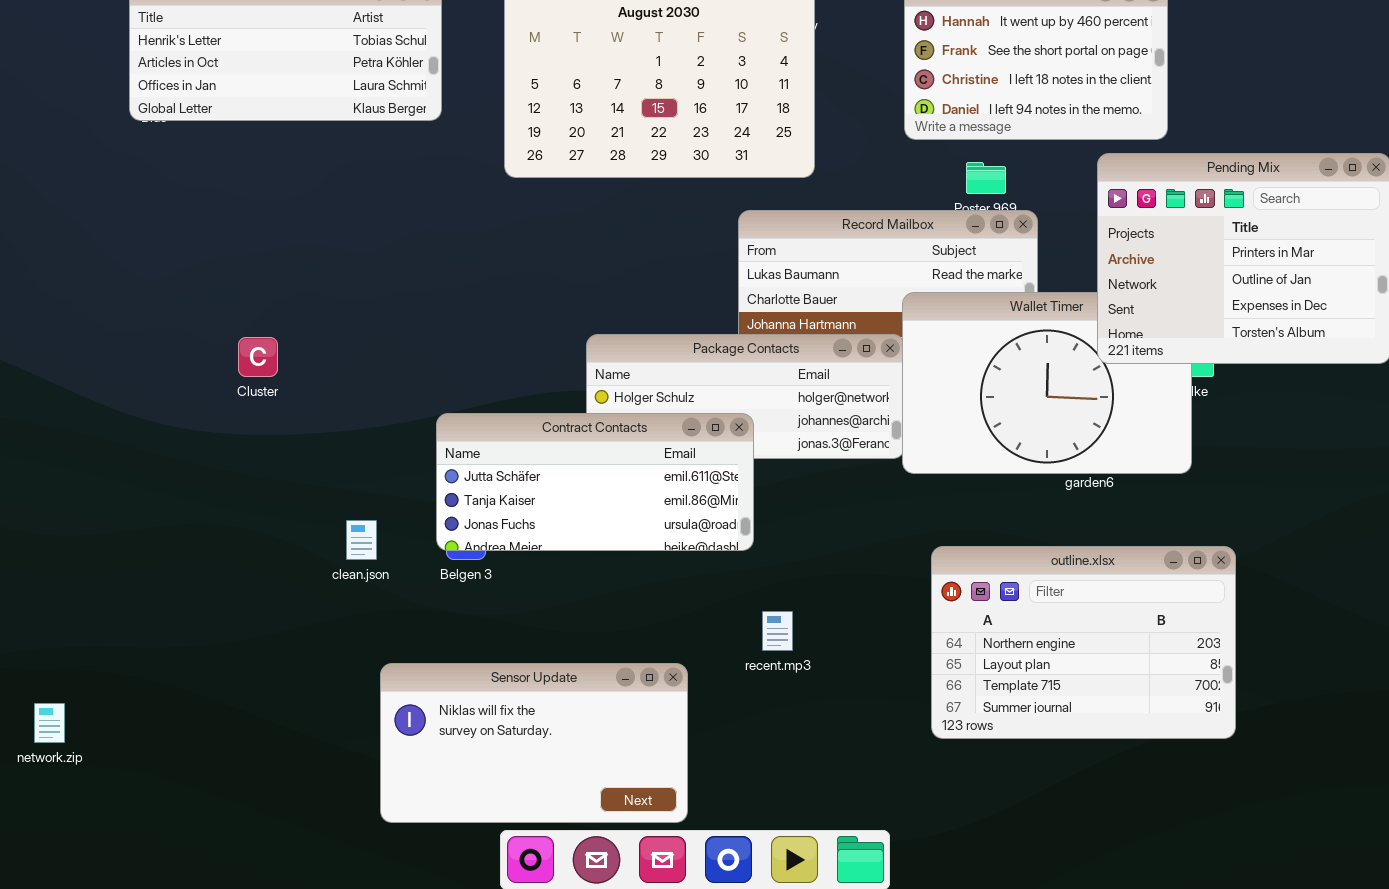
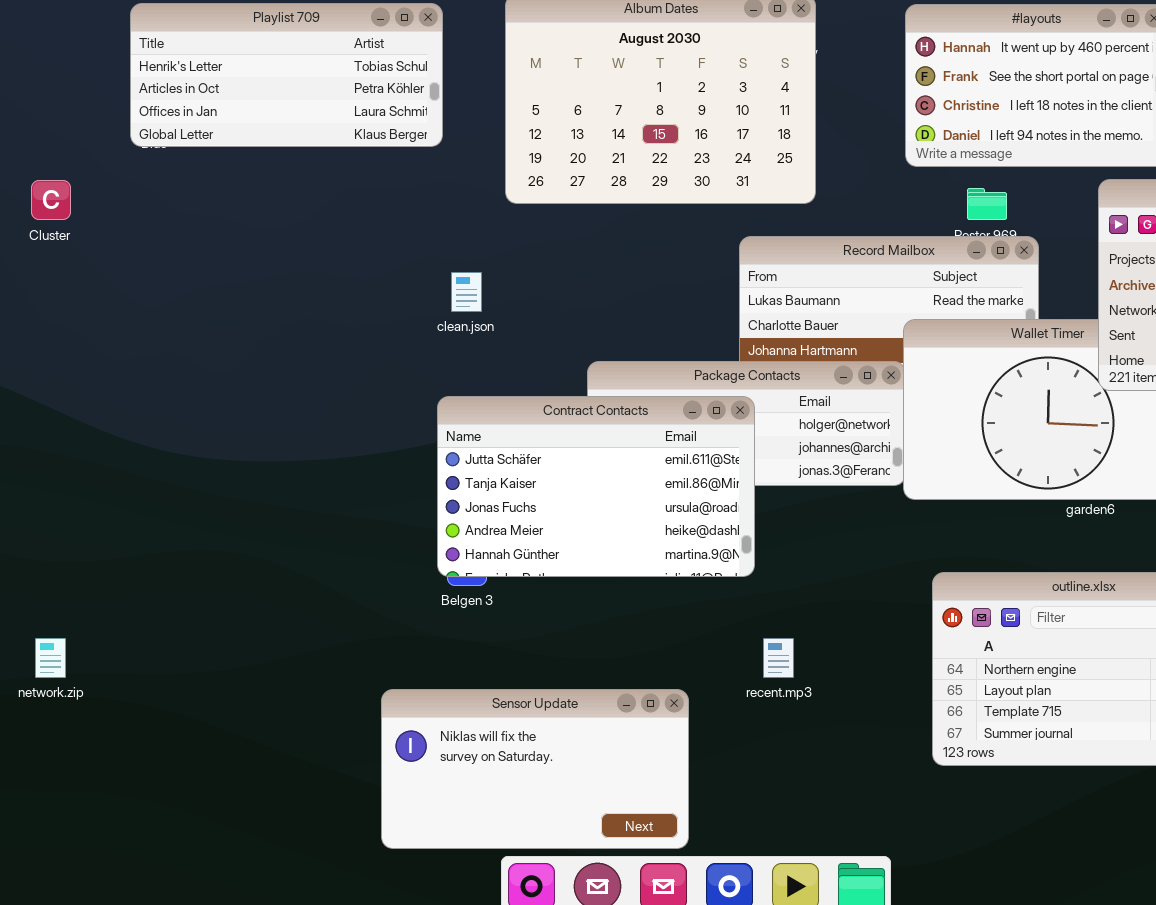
Cluster: [238,337,278,377] -> [31,180,71,220], moved
Contract Contacts: [436,413,754,551] -> [437,396,755,577], resized
clean.json: [346,520,377,560] -> [451,272,482,312], moved
network.zip: [34,703,65,743] -> [35,638,66,678], moved

